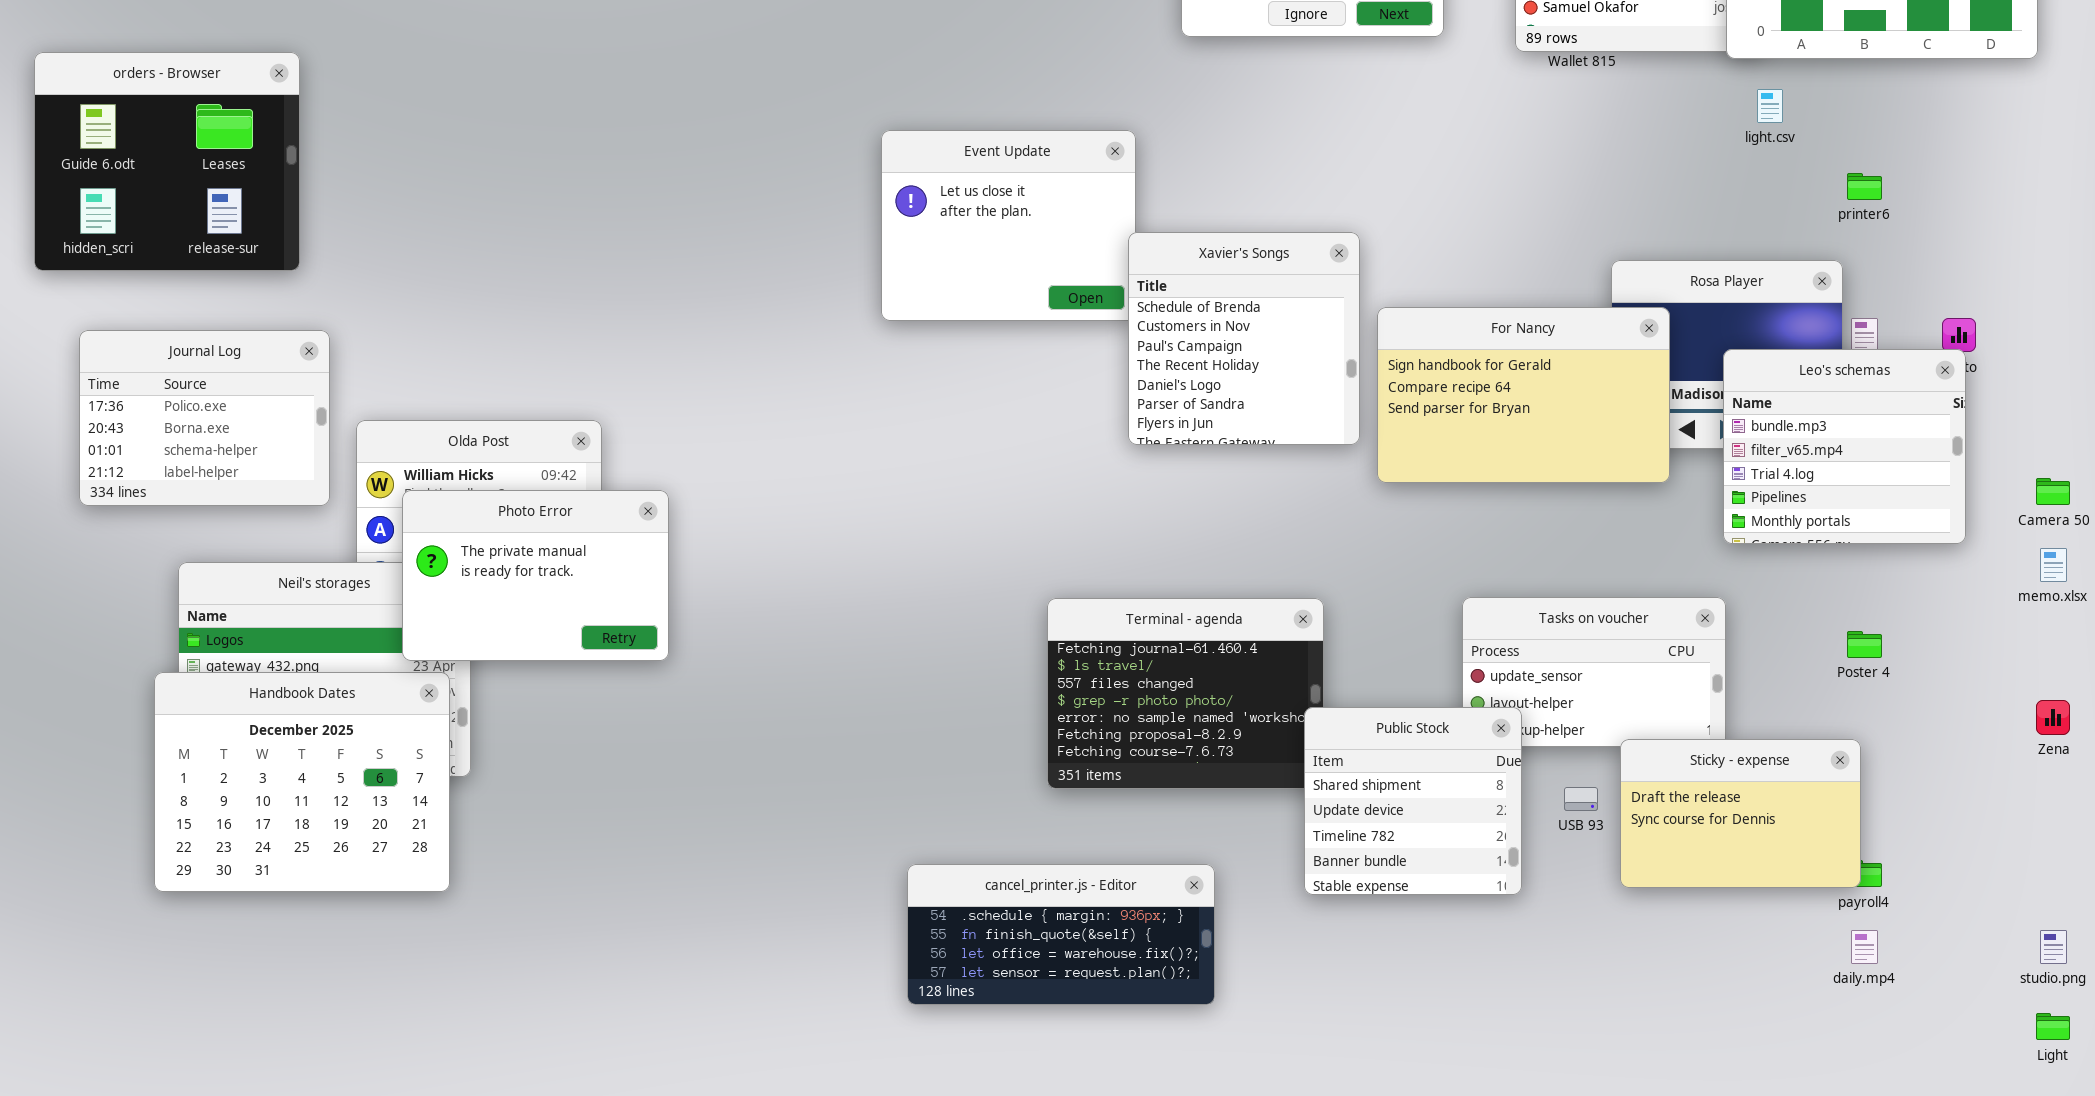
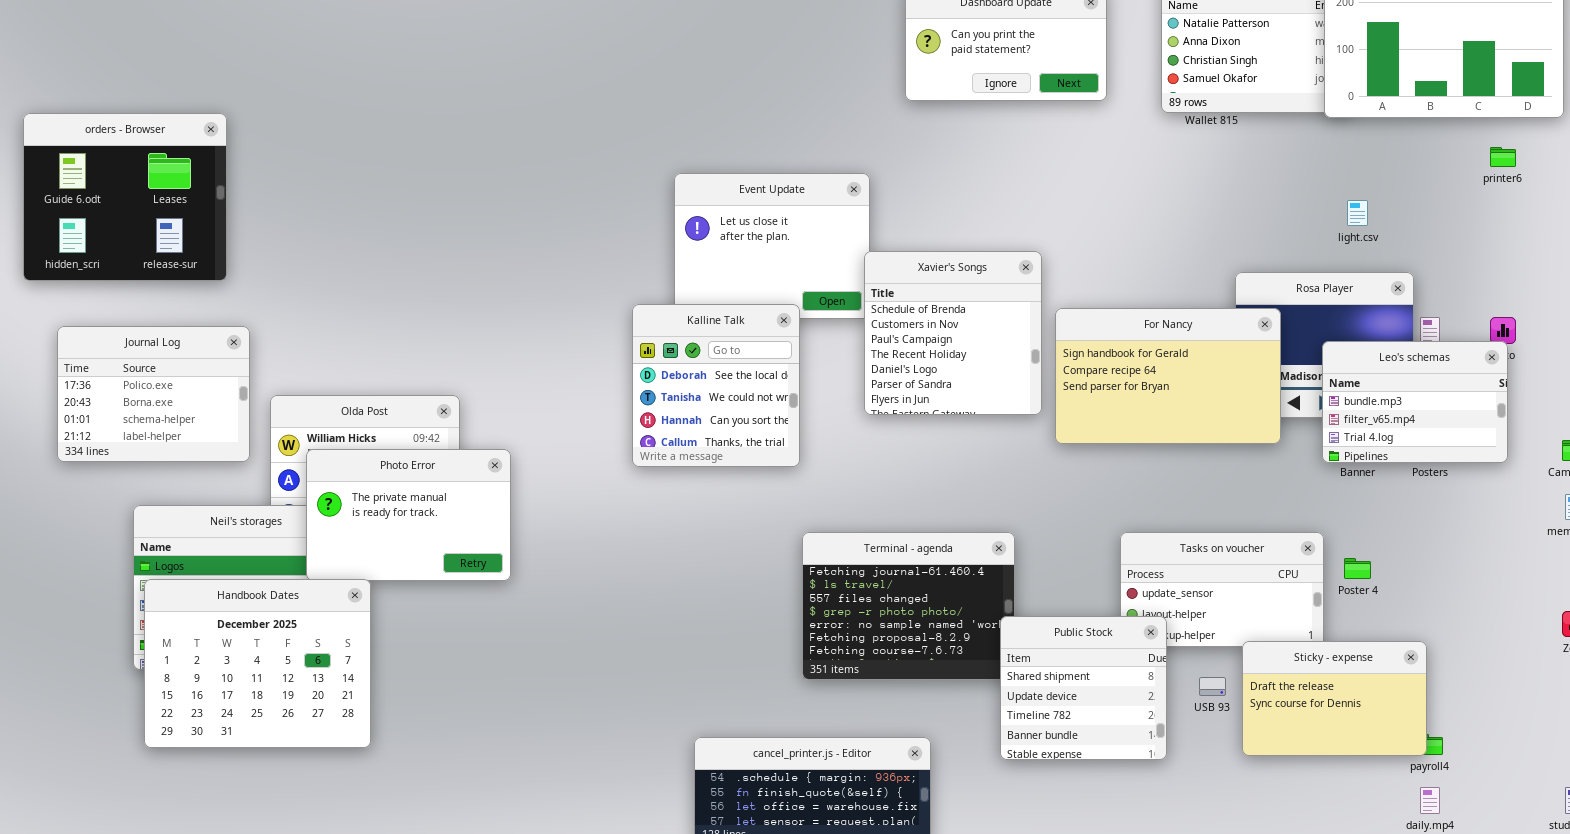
light.csv: [1757,89,1783,123] -> [1347,200,1368,226], moved
printer6: [1847,173,1882,200] -> [1490,147,1516,167], moved
Kalline Talk: none -> [632,304,800,467], opened
Leo's schemas: [1723,349,1966,544] -> [1322,341,1508,463], resized
Poster 4: [1847,631,1882,658] -> [1344,558,1371,579], moved
Handbook Dates: [154,672,450,892] -> [144,579,371,748], moved

